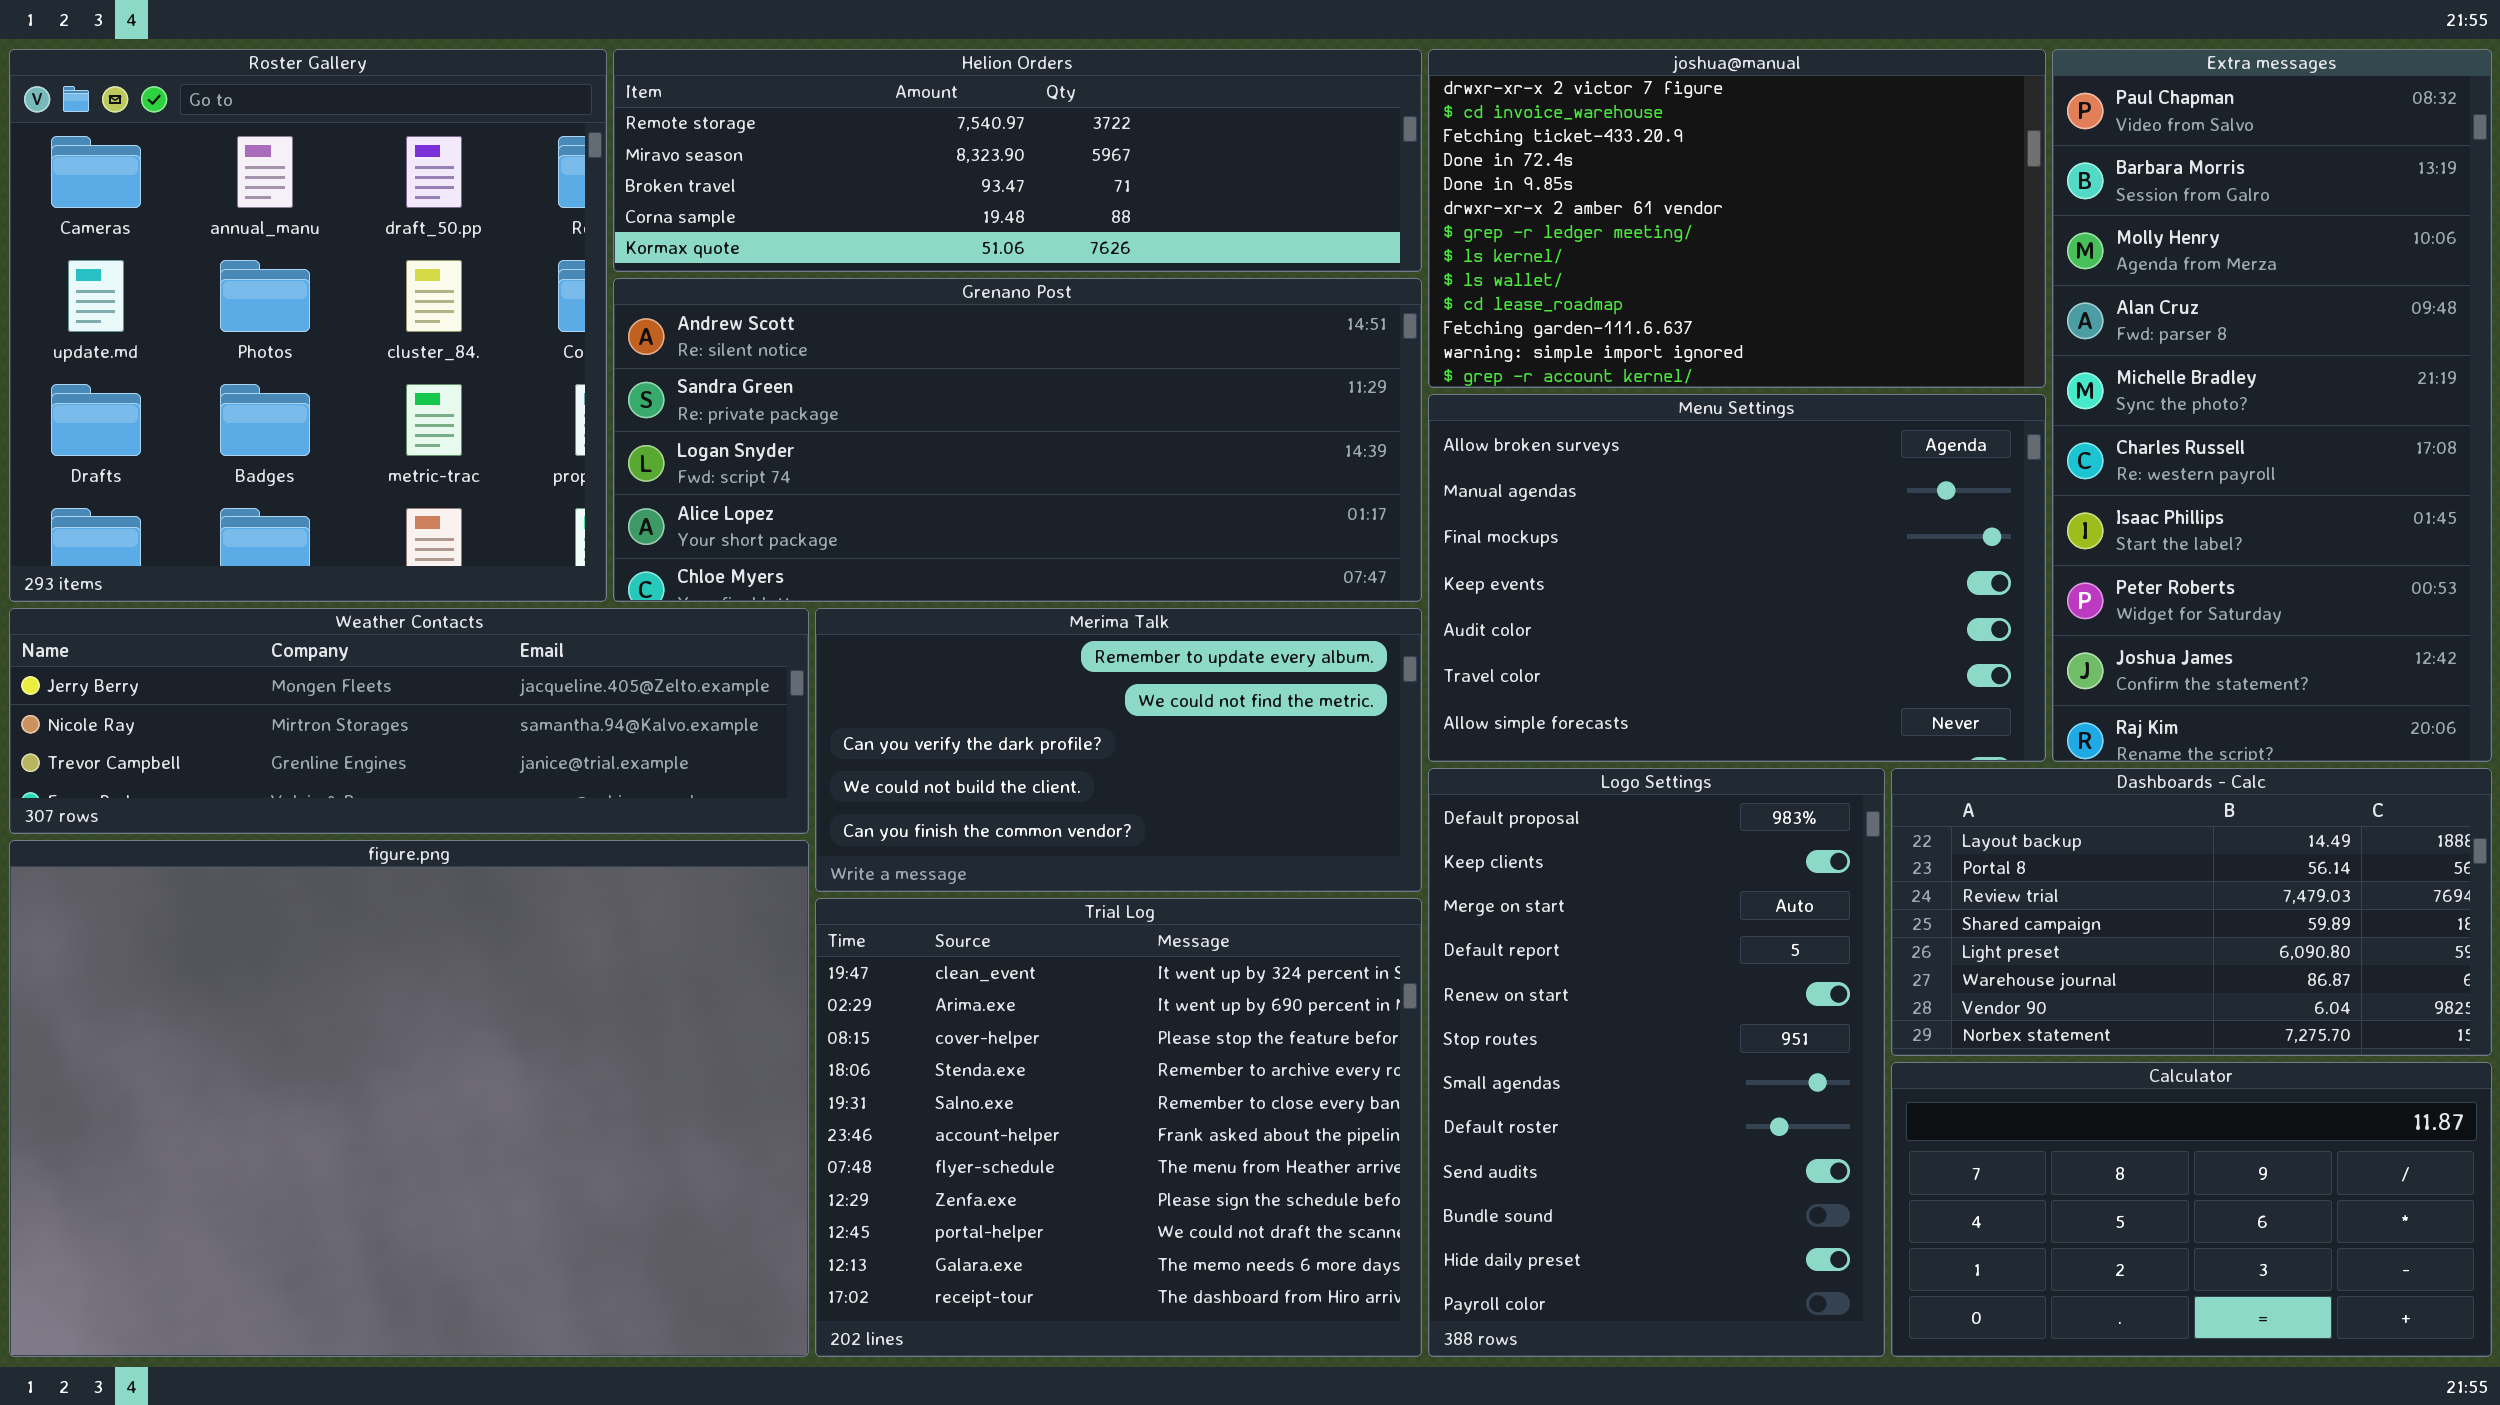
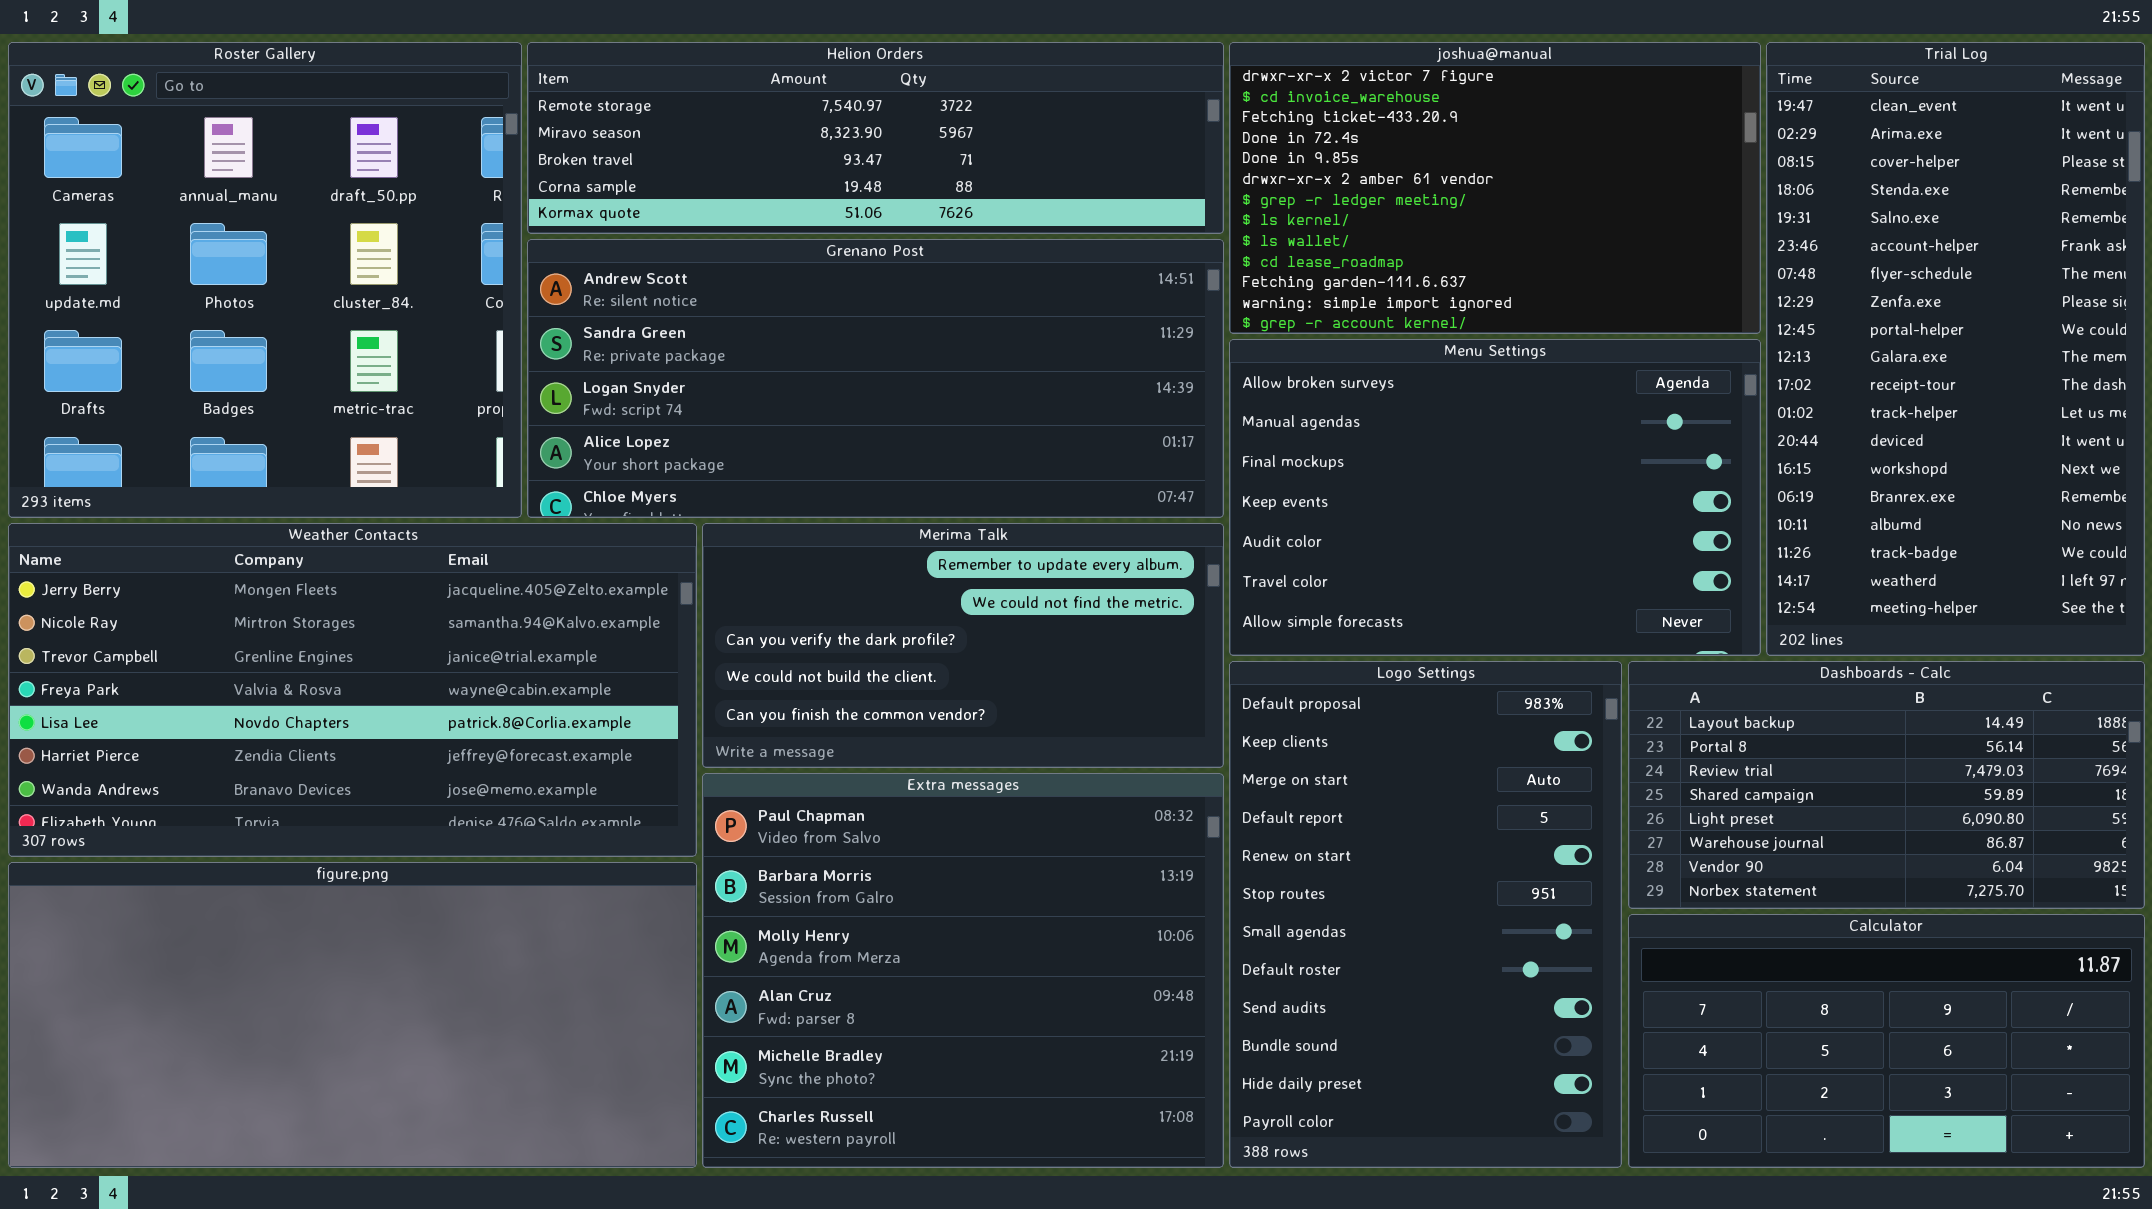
Extra messages: [2052,49,2492,762] -> [702,773,1224,1168], moved, resized
Weather Contacts: [9,608,809,834] -> [8,523,697,857], resized
figure.png: [9,840,809,1357] -> [8,862,697,1168], resized
Trial Log: [815,898,1422,1357] -> [1766,42,2145,656], moved, resized

